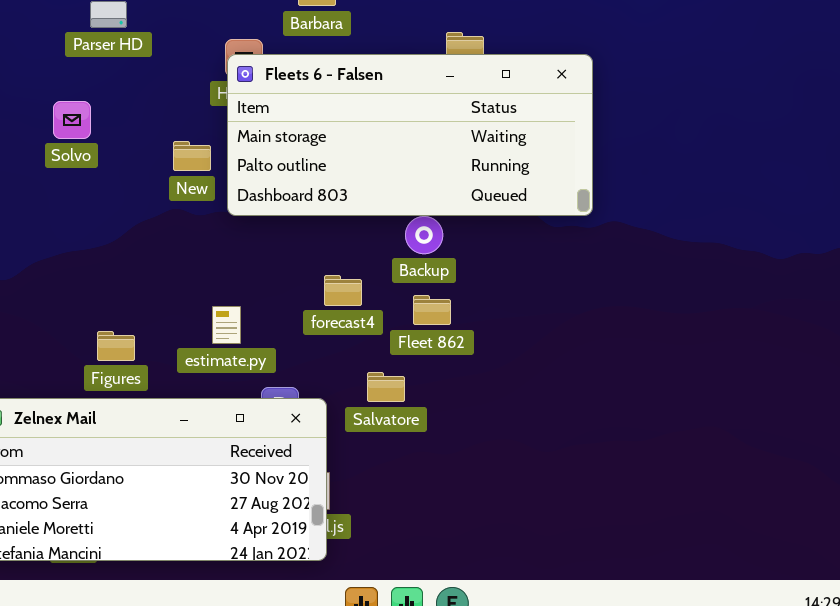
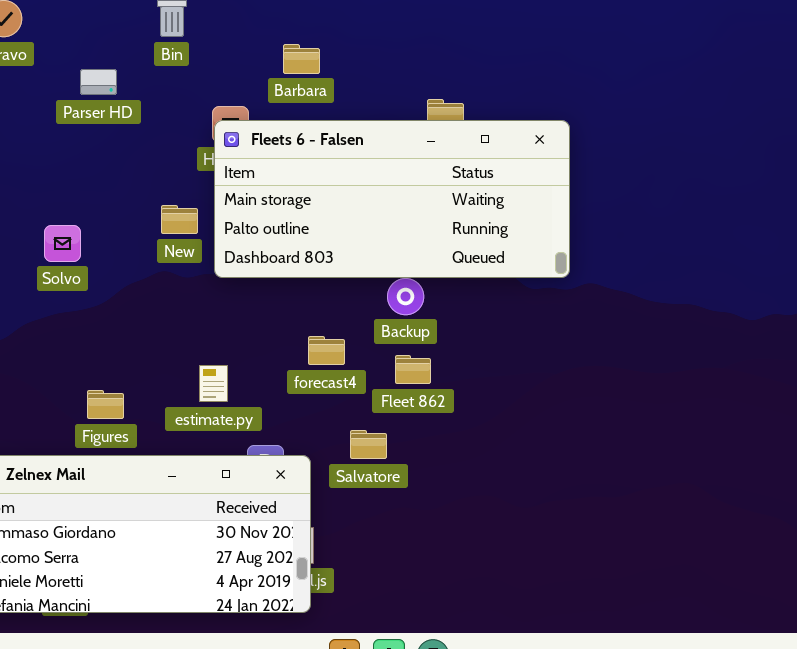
Solvo: [53,101,91,139] -> [44,225,81,262], moved

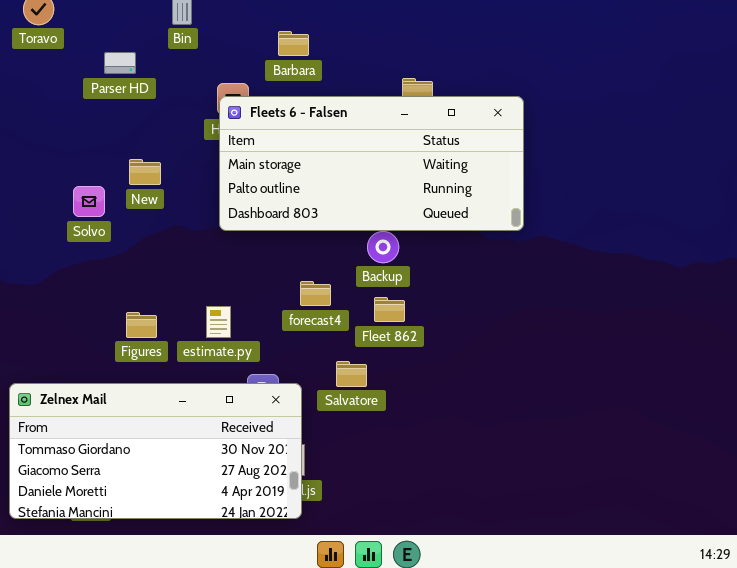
New: [161,205,198,234] -> [129,159,161,185], moved
Figures: [87,390,124,419] -> [126,312,157,338], moved

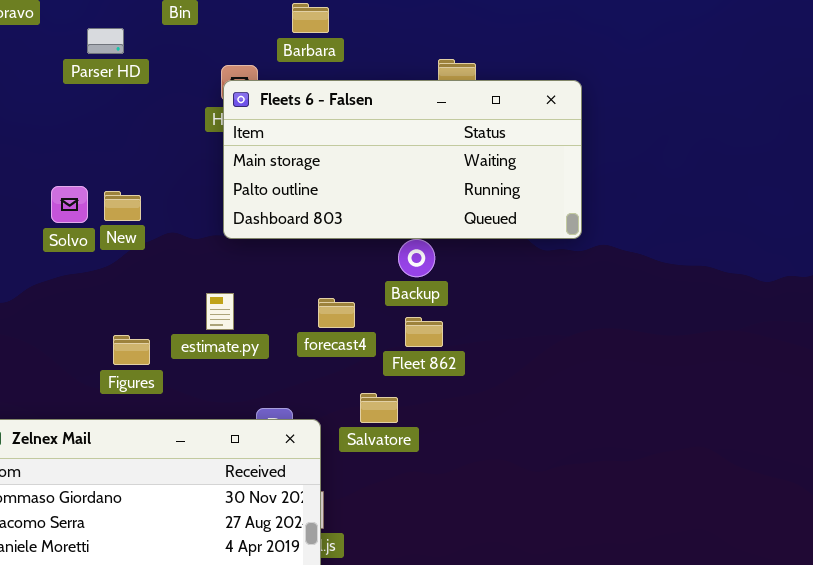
New: [129,159,161,185] -> [104,191,141,221], moved
estimate.py: [206,306,231,338] -> [206,293,234,330], moved

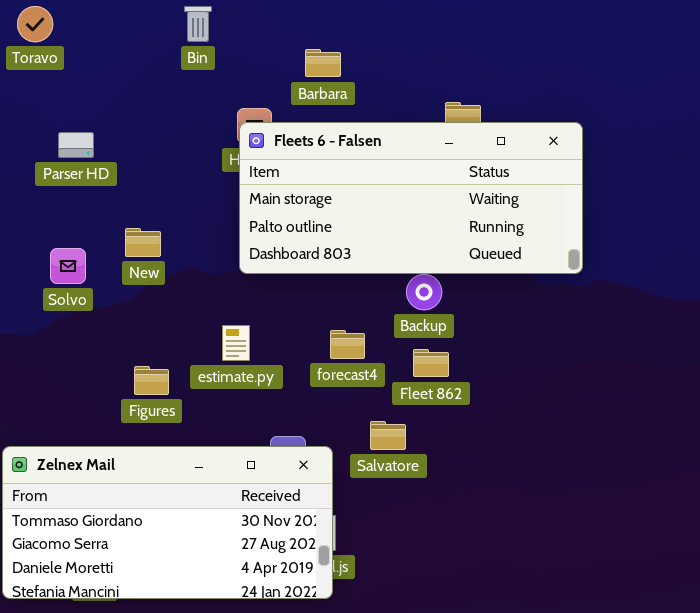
Parser HD: [87,28,124,54] -> [58,132,94,158], moved
Solvo: [51,186,88,223] -> [50,248,86,284], moved

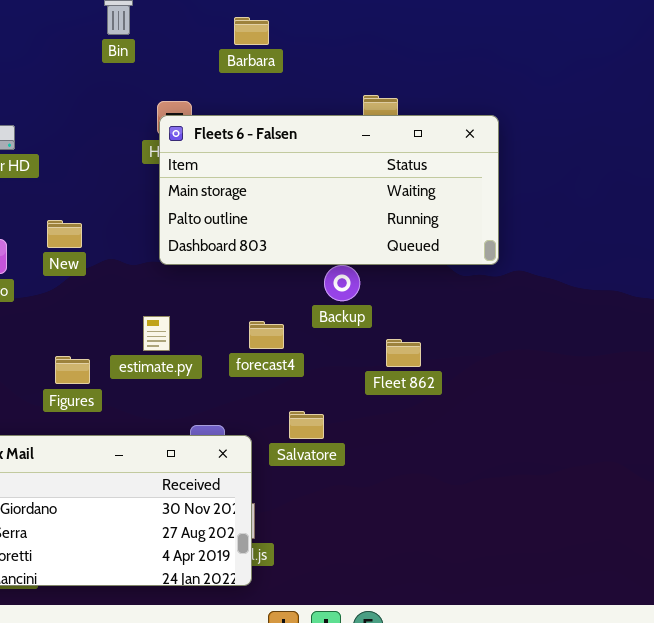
Barbara: [305,49,341,77] -> [234,17,269,45], moved
Fleet 862: [413,349,449,377] -> [386,339,421,367], moved

